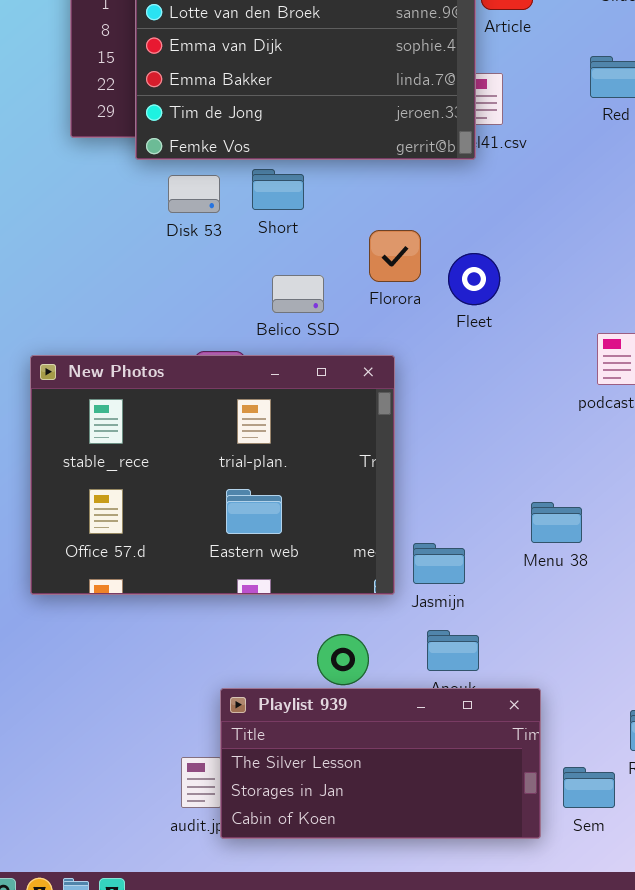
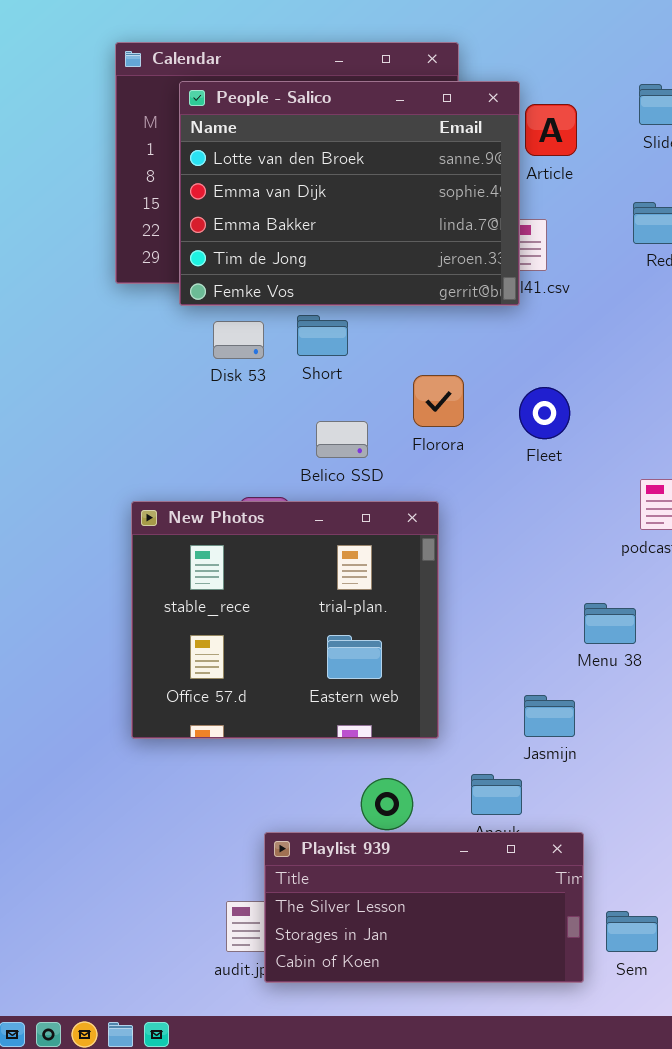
Fleet: [448,253,500,305] -> [519,387,570,439], moved
New Photos: [30,355,395,595] -> [131,501,439,739], resized
Menu 38: [531,502,582,543] -> [584,603,636,644], moved
Jasmijn: [413,543,465,584] -> [524,695,575,737], moved

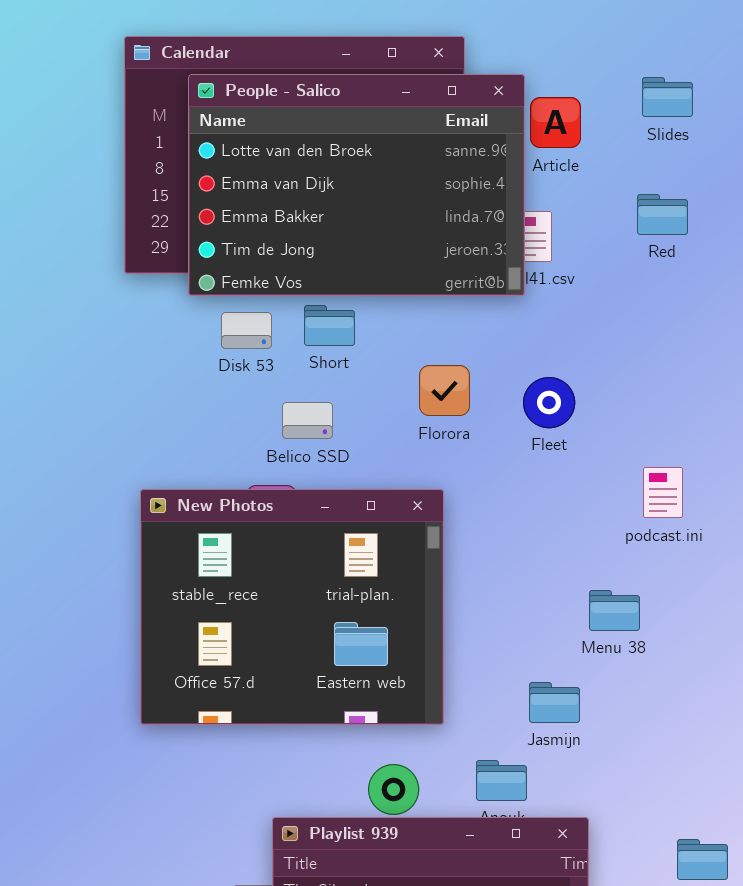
Belico SSD: [316,421,368,458] -> [282,402,333,439], moved

